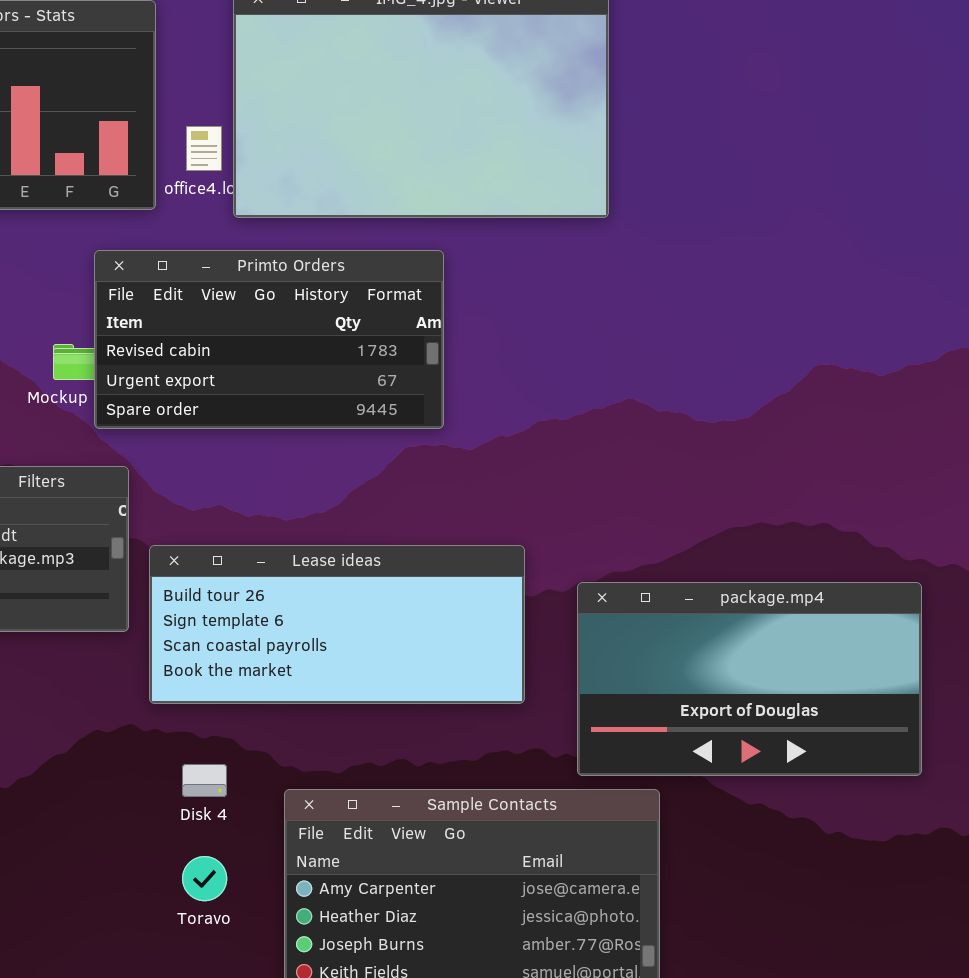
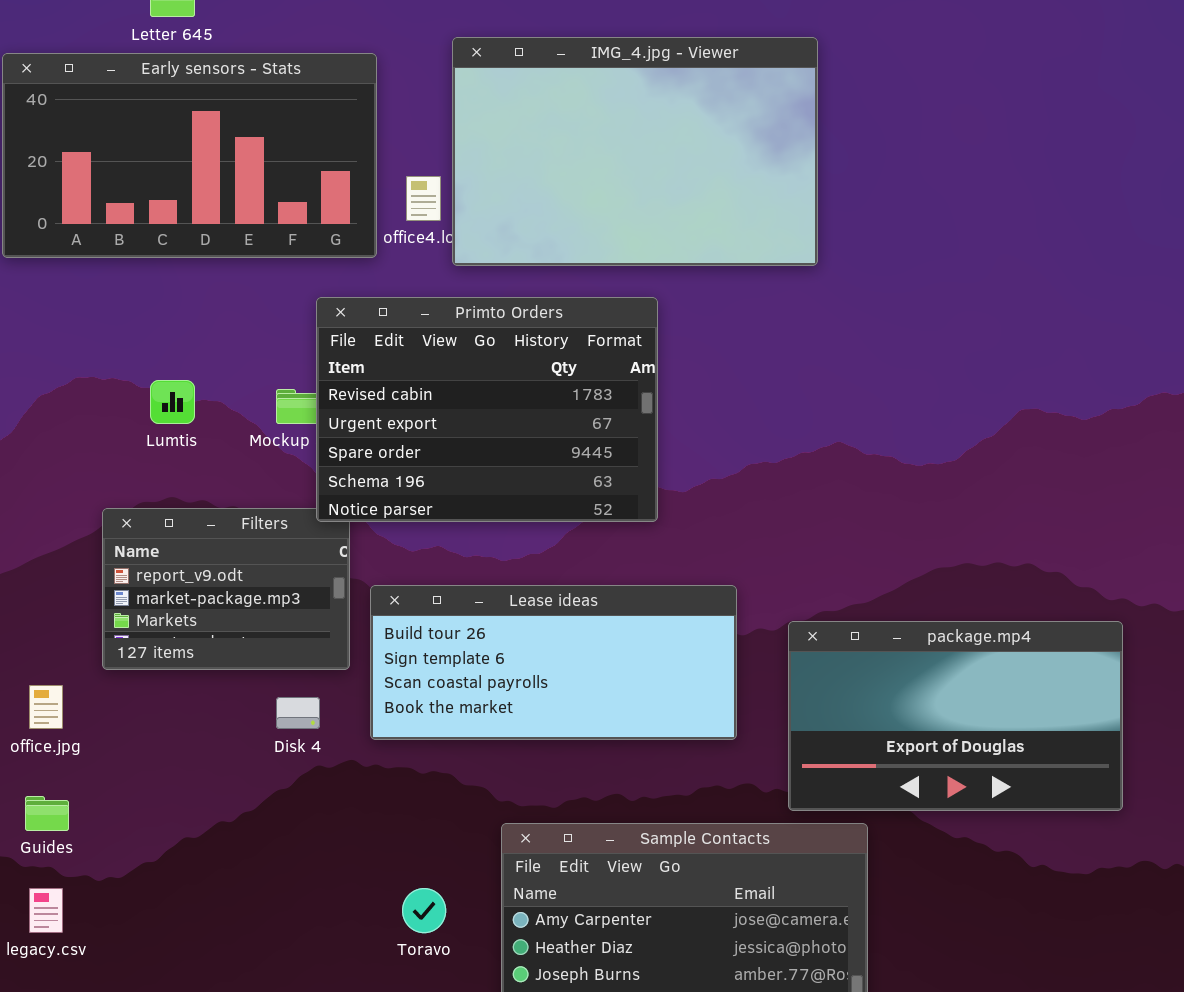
Primto Orders: [94,250,444,429] -> [316,297,658,522], resized
Disk 4: [182,764,227,797] -> [276,697,320,729], moved

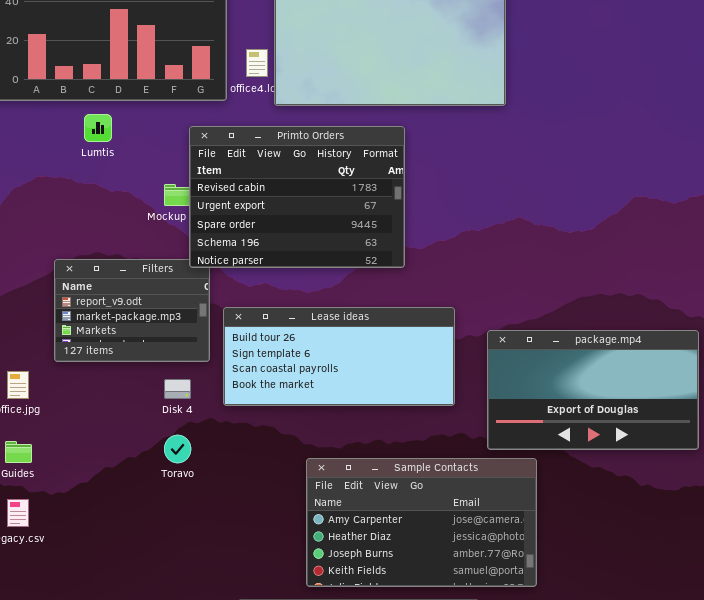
Lumtis: [150,380,195,424] -> [84,114,112,142], moved
Toravo: [402,888,446,933] -> [164,435,191,463], moved

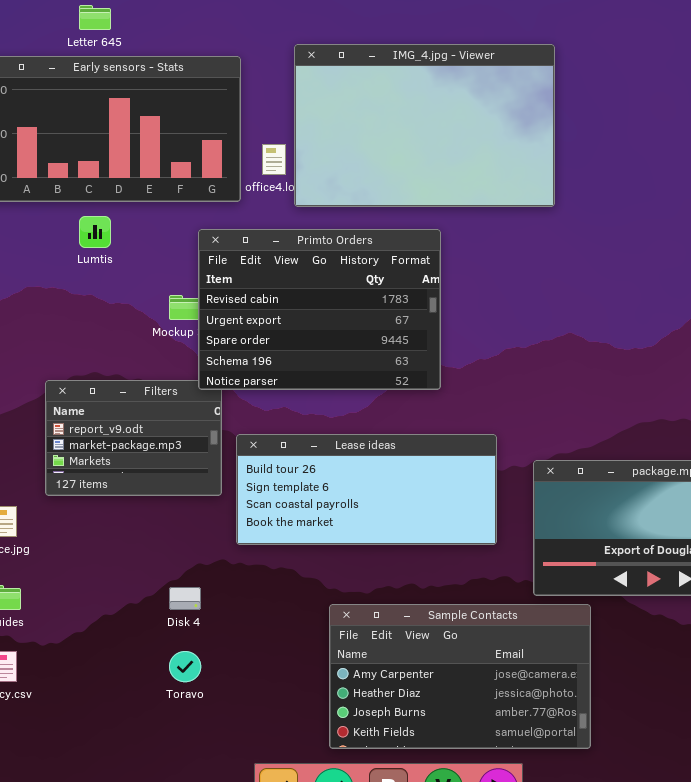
Disk 4: [164,379,191,399] -> [169,587,201,610], moved
Toravo: [164,435,191,463] -> [169,651,201,682], moved

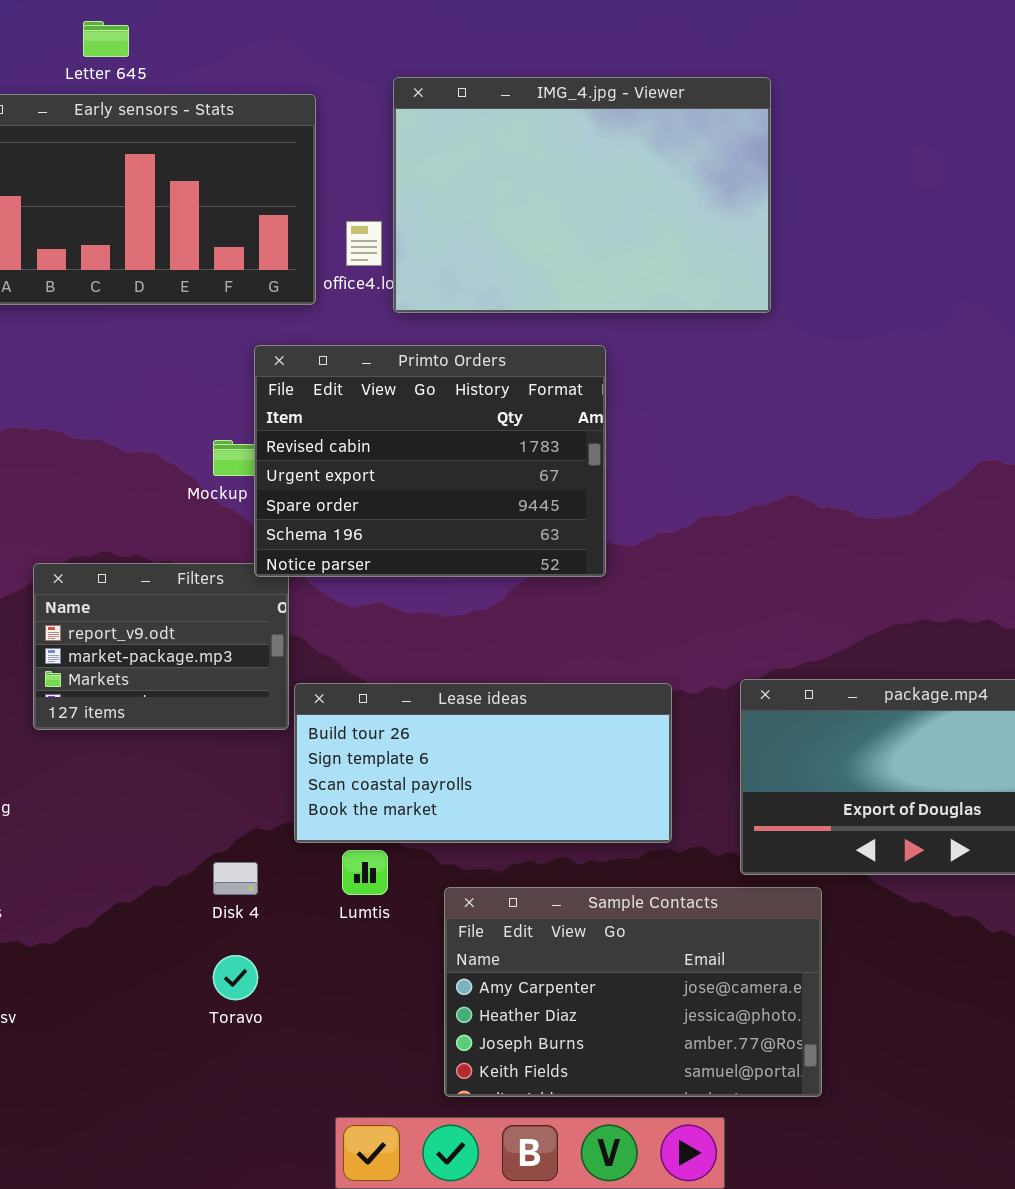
Lumtis: [79,216,111,248] -> [342,850,388,895], moved
Lease ideas: [236,434,497,545] -> [294,683,672,843], moved

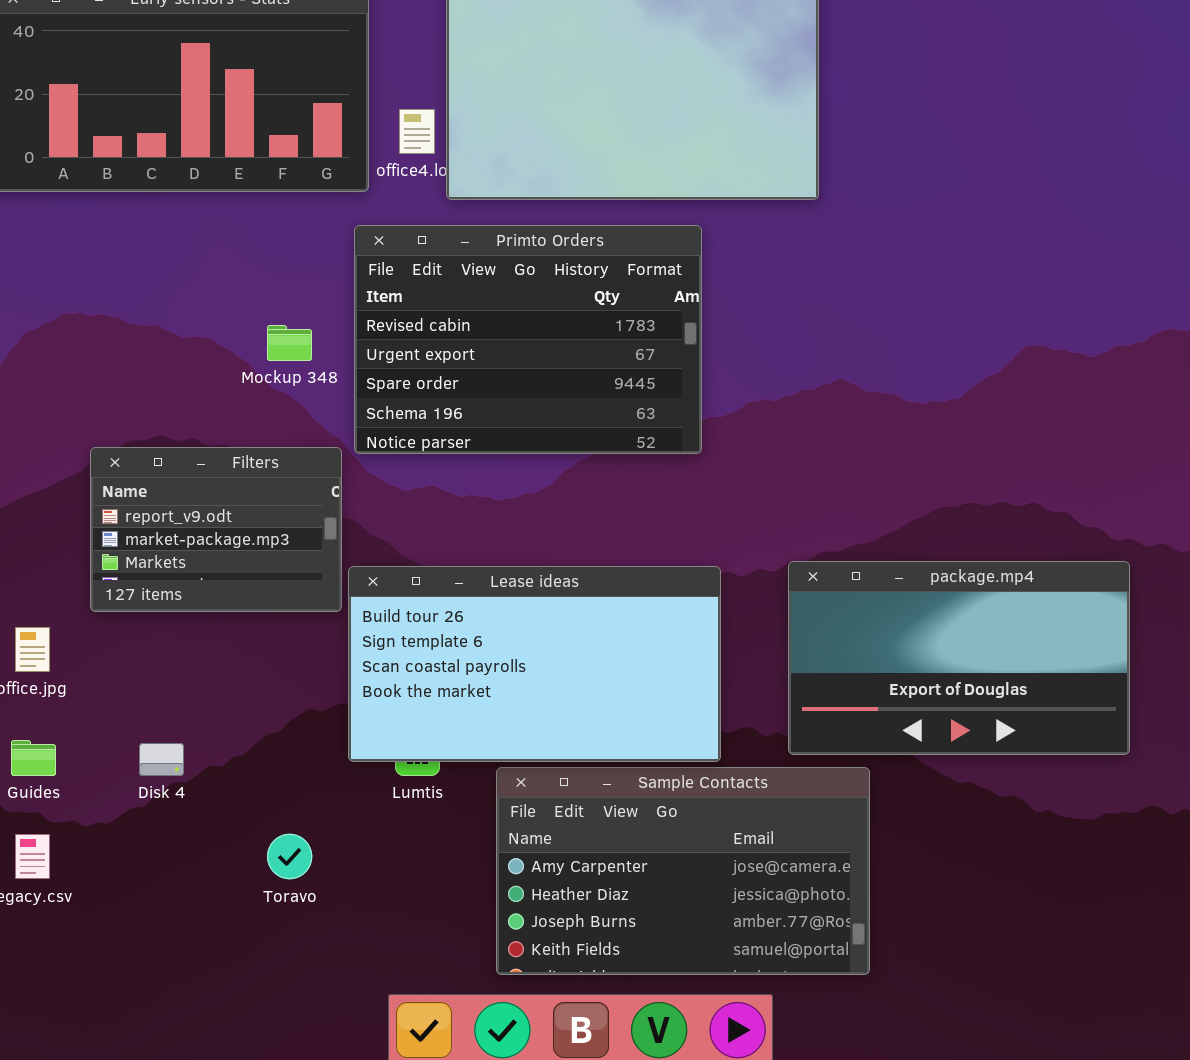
Primto Orders: [254,345,606,577] -> [354,225,702,454], moved
Lease ideas: [294,683,672,843] -> [348,566,721,762], resized
Disk 4: [213,862,258,895] -> [139,743,184,776], moved

